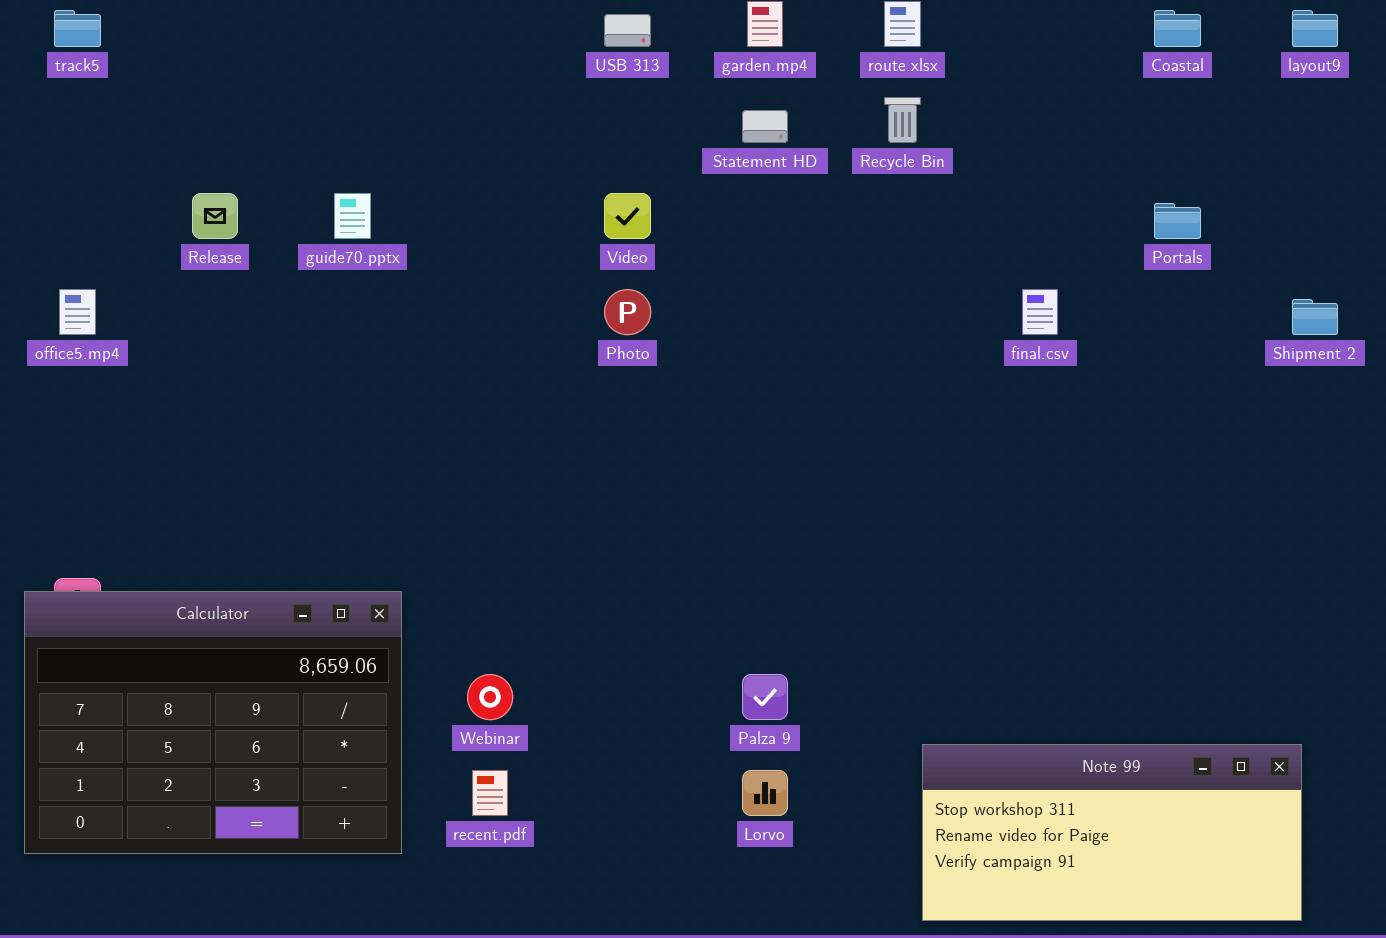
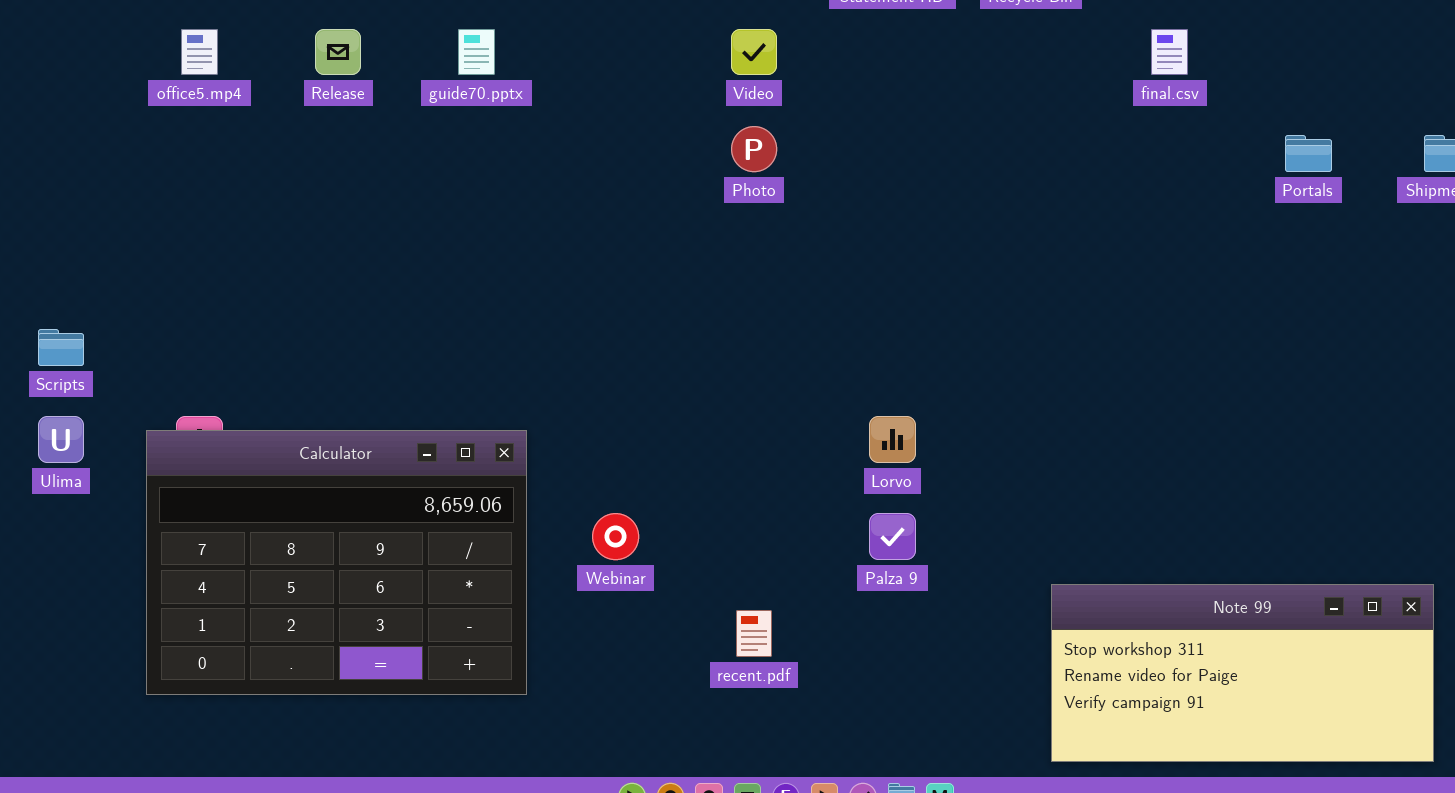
Portals: [1154,203,1201,239] -> [1285,135,1332,172], moved
office5.mp4: [59,289,96,335] -> [181,29,218,75], moved
final.csv: [1022,289,1058,335] -> [1151,29,1188,75], moved
recent.pdf: [472,770,508,816] -> [736,610,772,657], moved
Lorvo: [742,770,788,816] -> [869,416,916,463], moved

